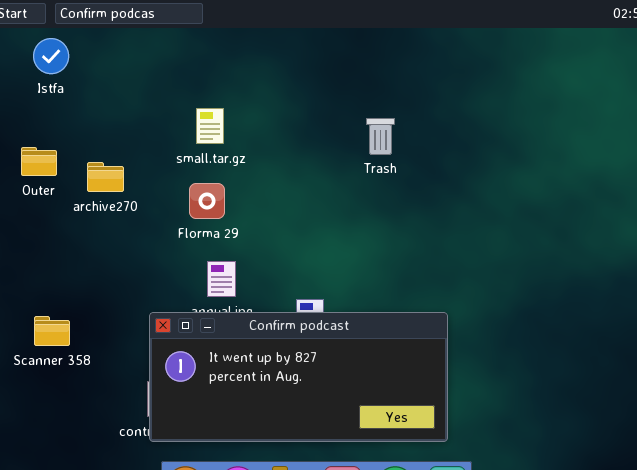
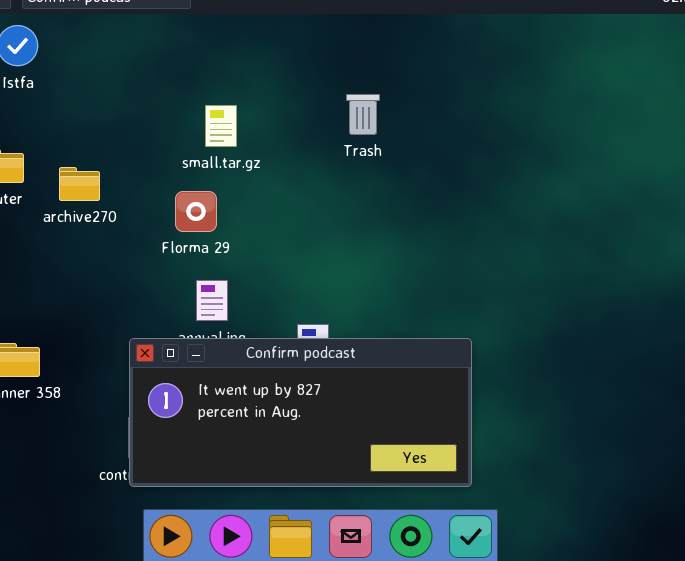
small.tar.gz: [196,108,224,144] -> [205,105,237,147], moved
Trash: [366,118,395,155] -> [346,94,380,135], moved

